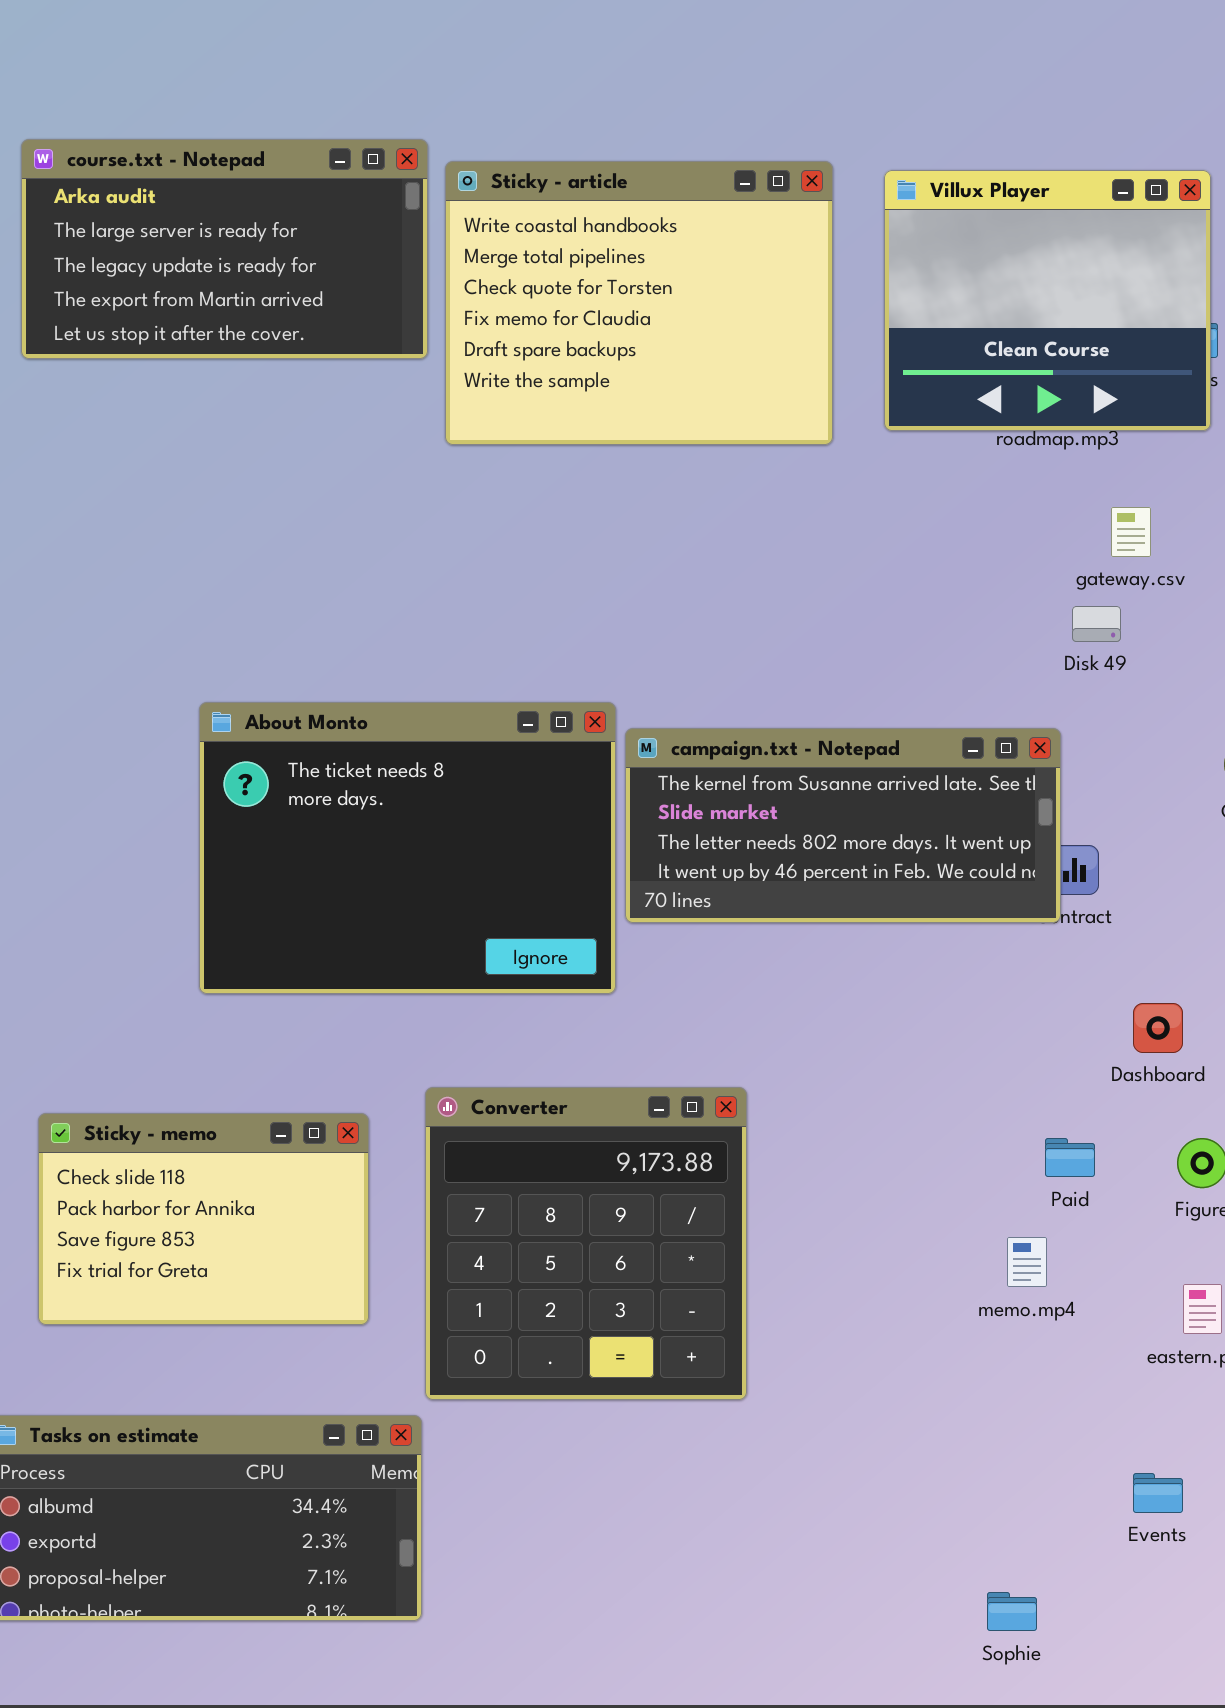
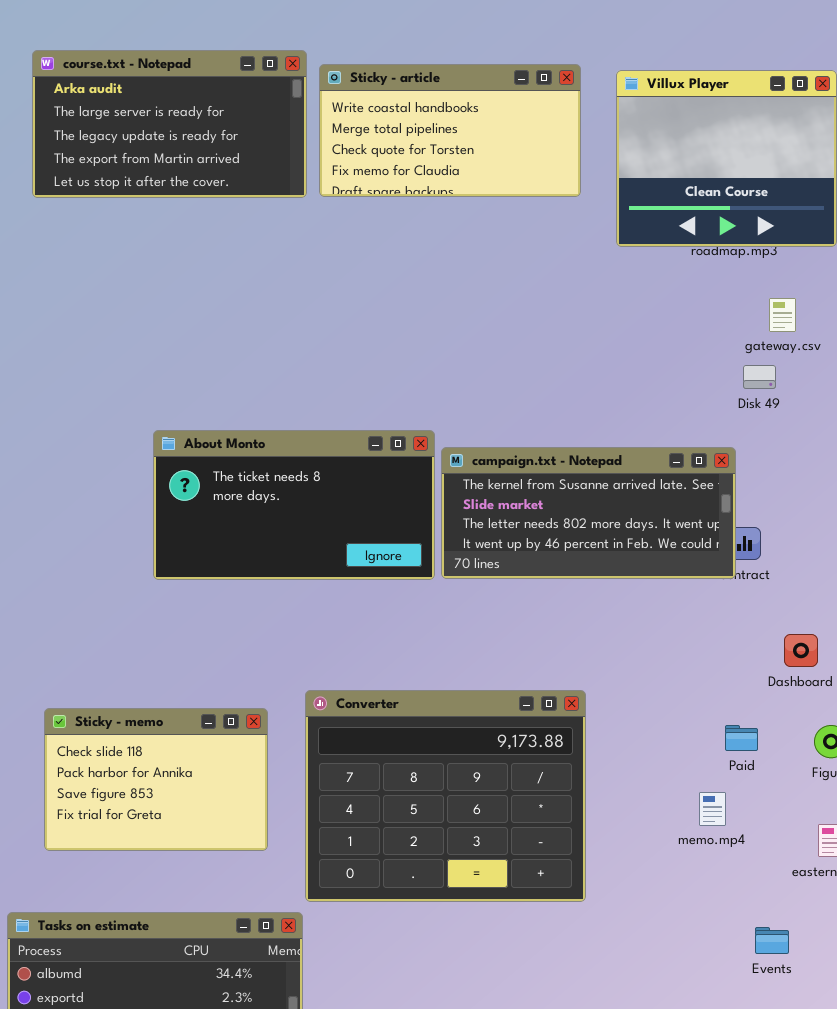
Sticky - article: [445,161,833,445] -> [319,64,581,197], resized
About Monto: [199,702,616,994] -> [153,430,435,580], resized
Converter: [425,1087,747,1400] -> [305,690,586,902], resized
Events: [1133,1473,1183,1513] -> [755,927,789,954], moved

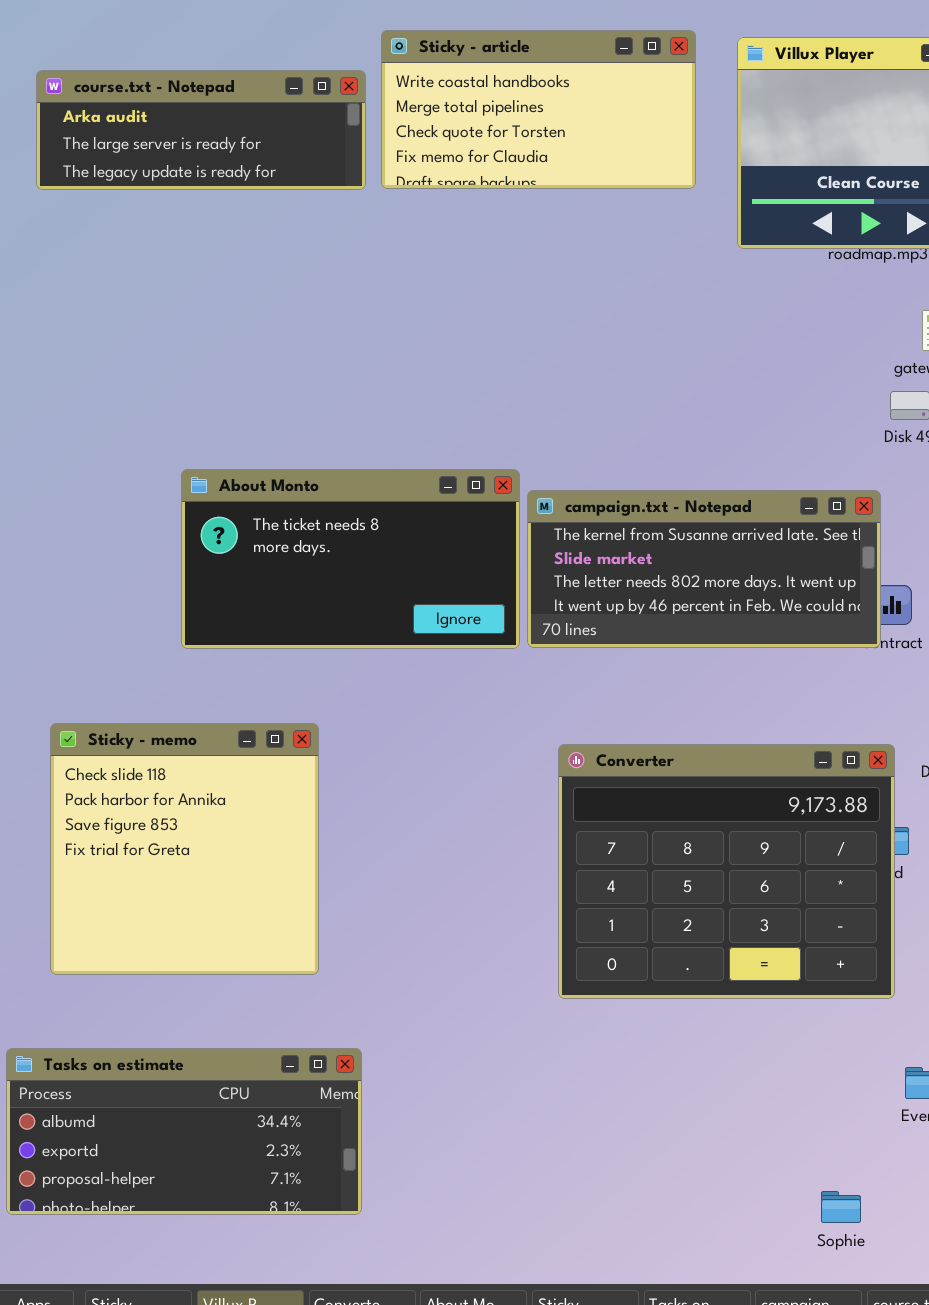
course.txt - Notepad: [32,50,307,198] -> [36,70,366,190], resized
Converter: [305,690,586,902] -> [558,744,895,999], moved
Sticky - memo: [44,708,268,851] -> [50,723,319,975], resized

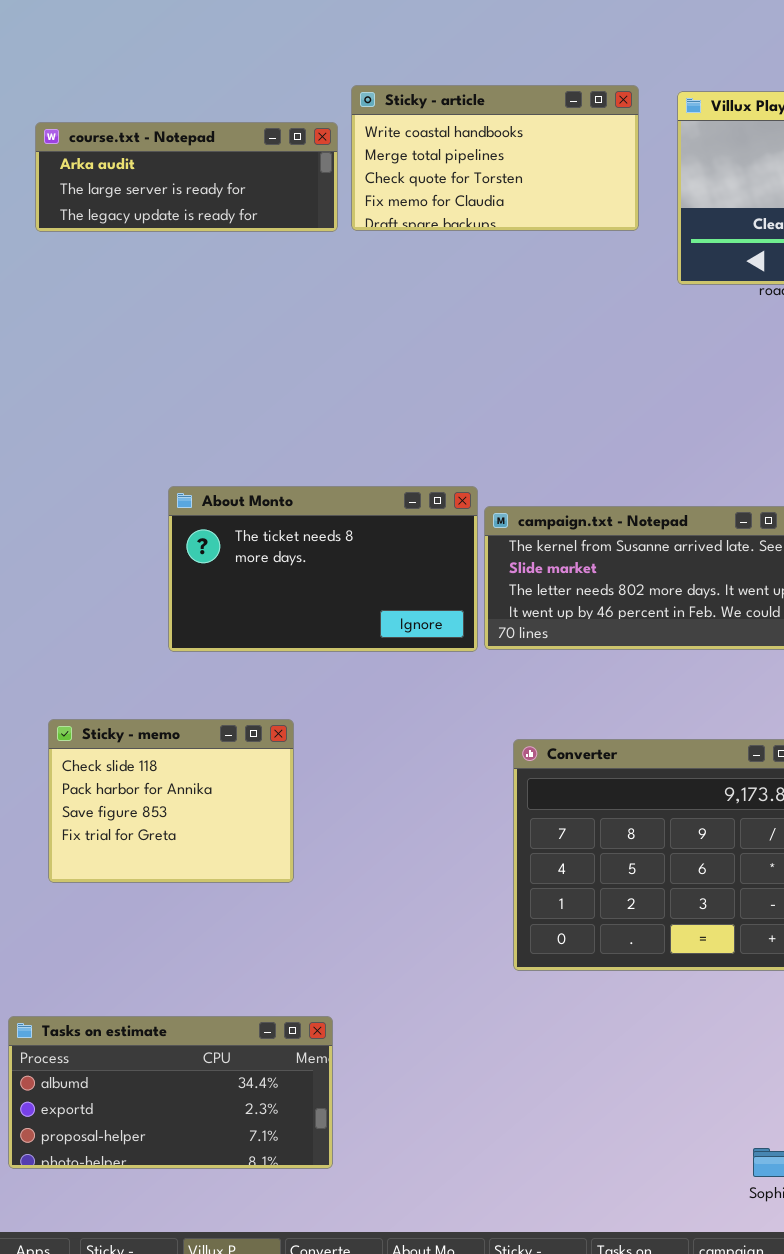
Sticky - memo: [50,723,319,975] -> [48,719,294,883], resized

